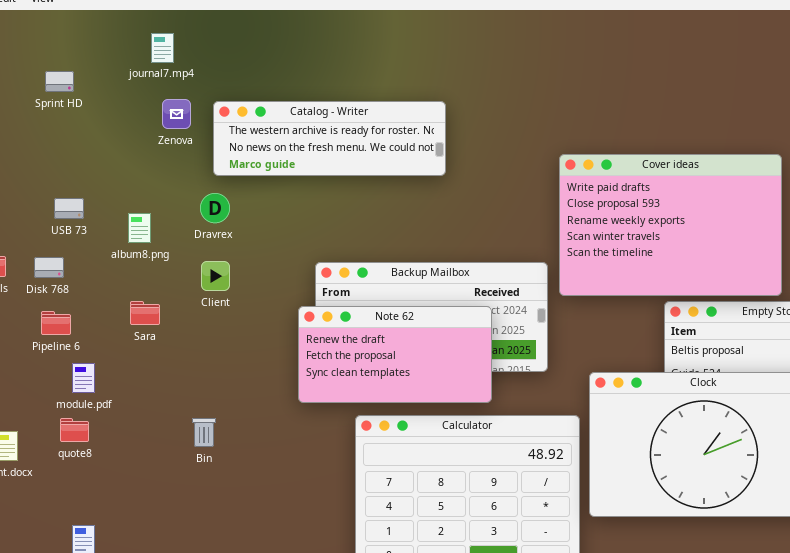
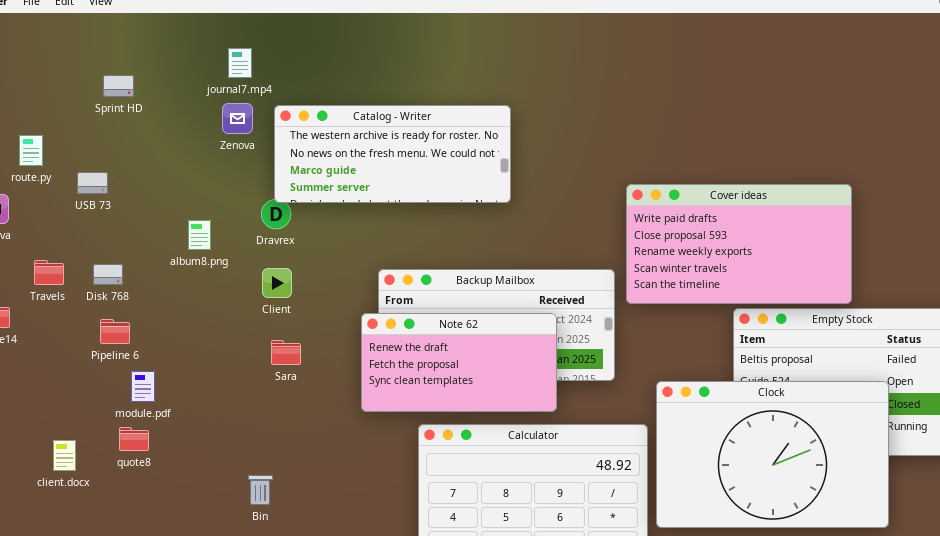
journal7.mp4: [151,33,174,63] -> [228,48,252,78], moved
Catalog - Writer: [213,101,446,176] -> [274,105,511,203], resized
Cover ideas: [559,154,782,296] -> [626,184,852,304], resized
USB 73: [54,198,84,219] -> [77,172,108,194], moved
Sara: [130,301,160,325] -> [271,340,301,365], moved
Bin: [192,418,216,447] -> [248,475,273,505], moved

